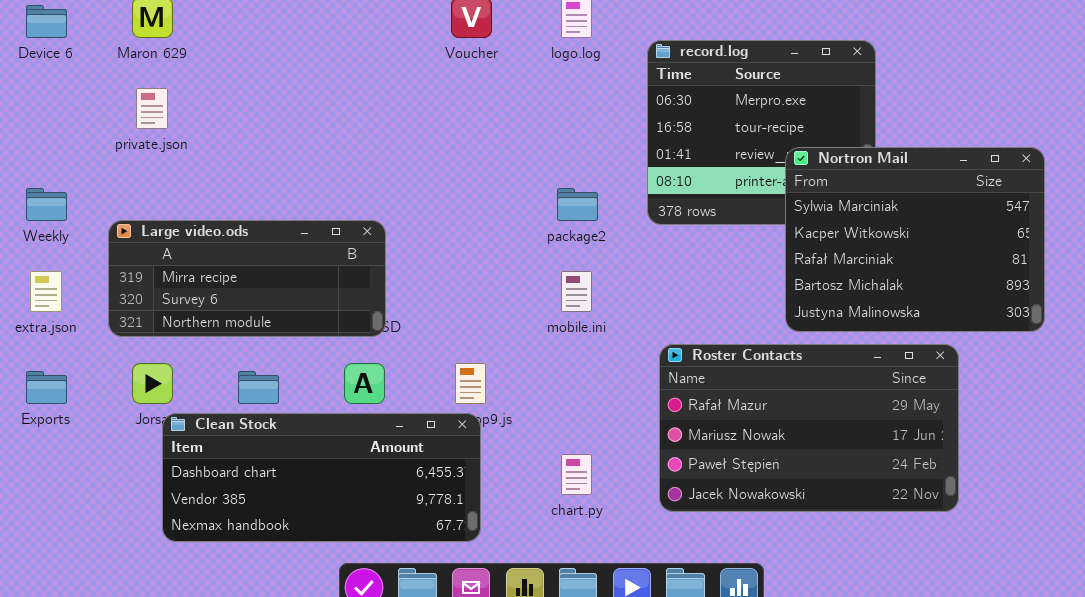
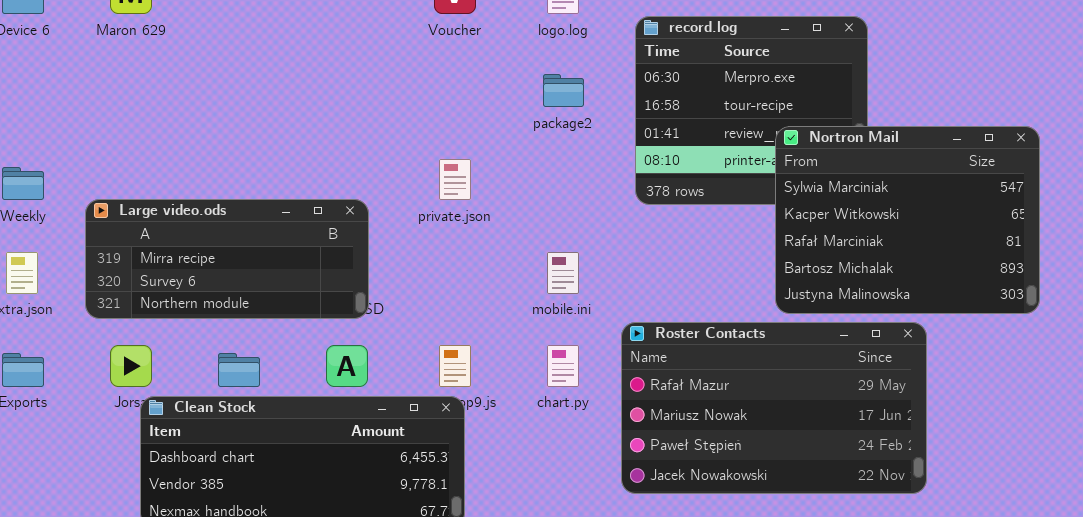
private.json: [136,88,168,129] -> [439,159,471,200], moved
package2: [557,188,598,221] -> [543,74,584,107], moved
Roster Contacts: [659,344,959,512] -> [621,322,927,494], moved
chart.py: [561,454,592,495] -> [547,345,579,387], moved

